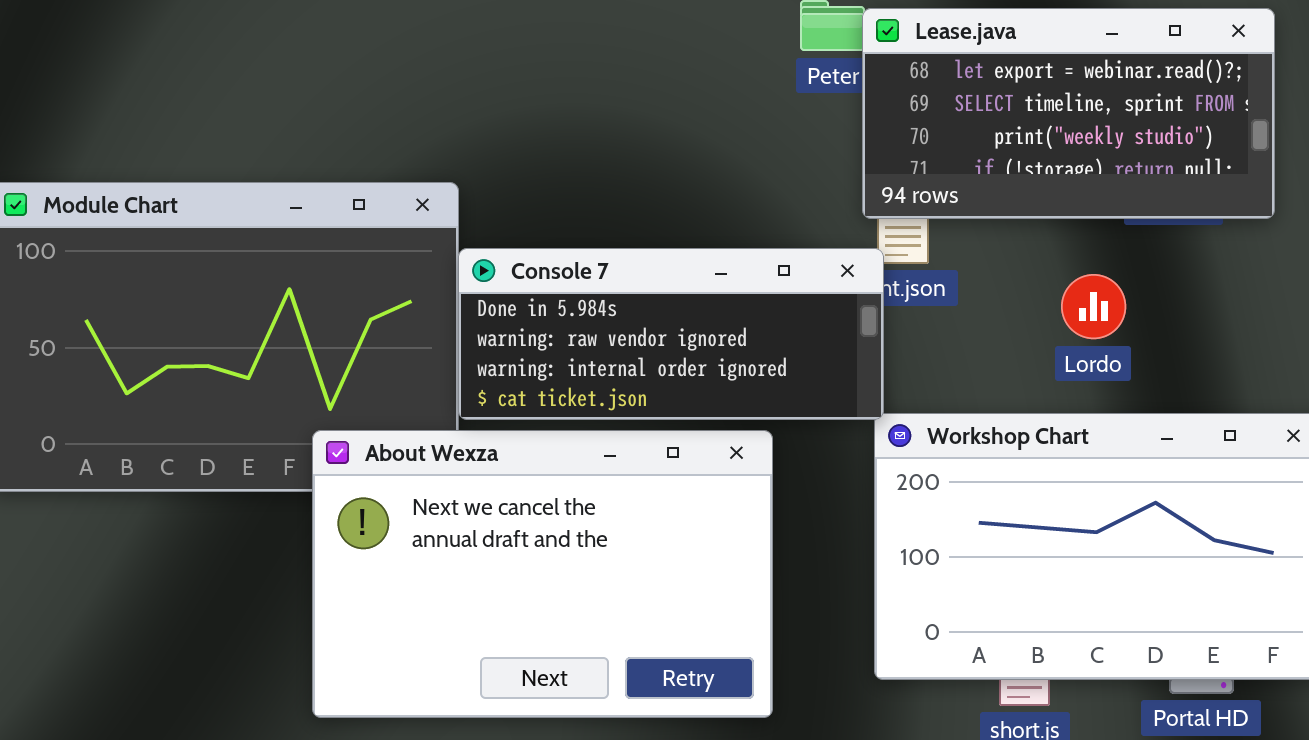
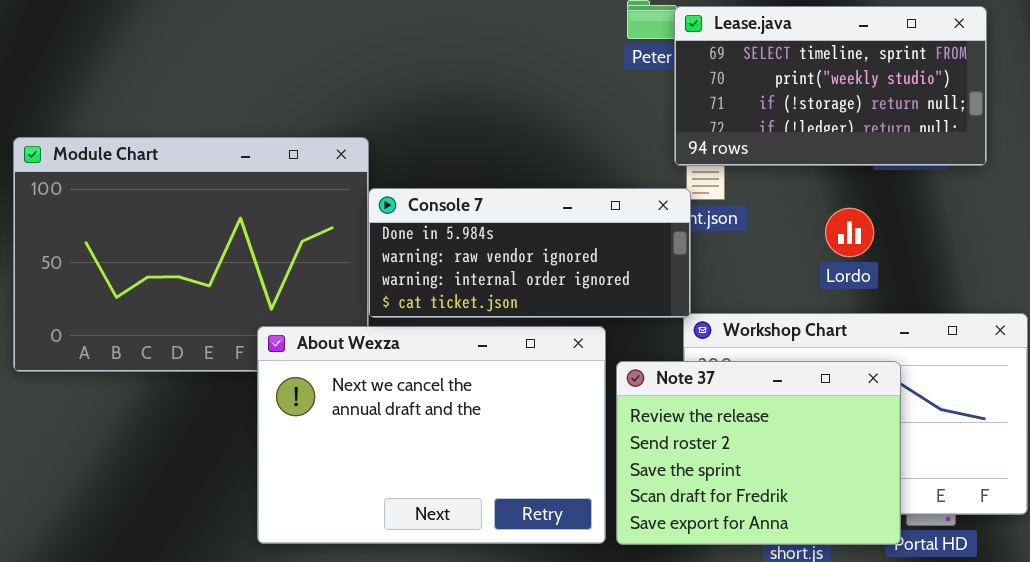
Lease.java: [862,8,1275,219] -> [674,6,987,166], scrolled down 1 row
Note 37: none -> [616,361,901,545], opened

